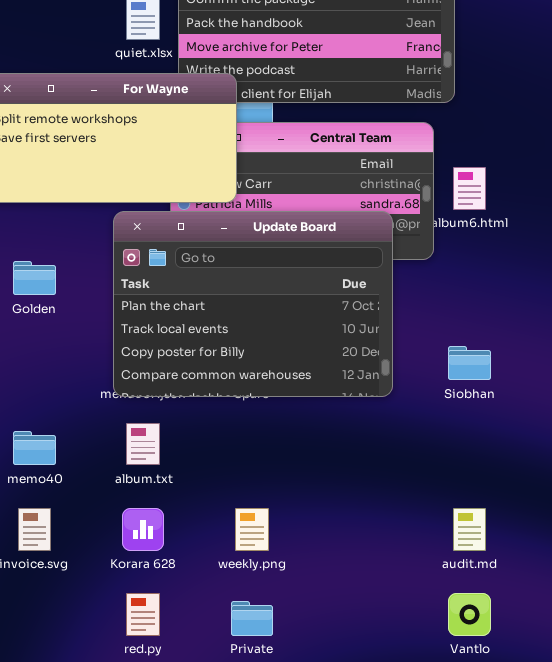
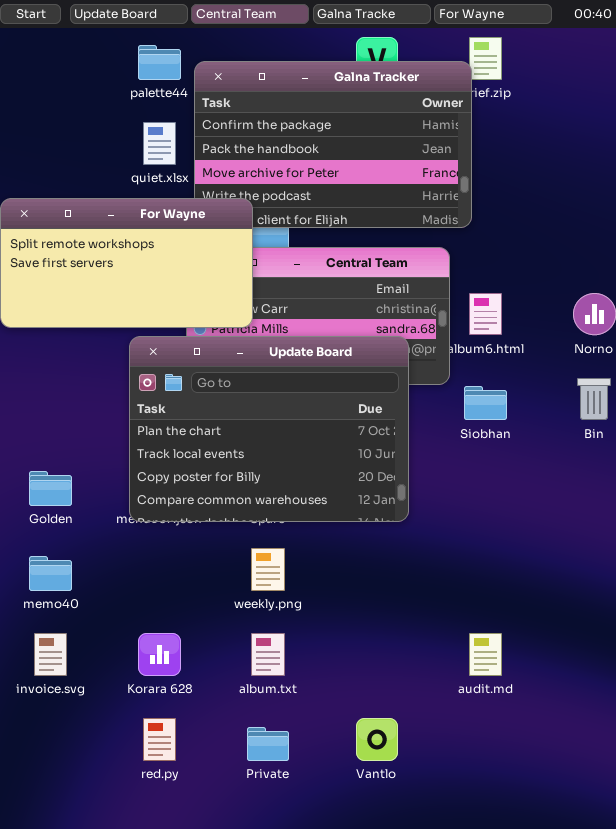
Golden: [13,261,56,295] -> [29,471,72,506], moved
Siobhan: [448,346,491,380] -> [464,386,507,420], moved
album.txt: [126,423,160,465] -> [251,633,285,676], moved
weekly.png: [235,508,269,551] -> [251,548,285,591], moved
Vantlo: [448,593,491,636] -> [356,718,398,761], moved

